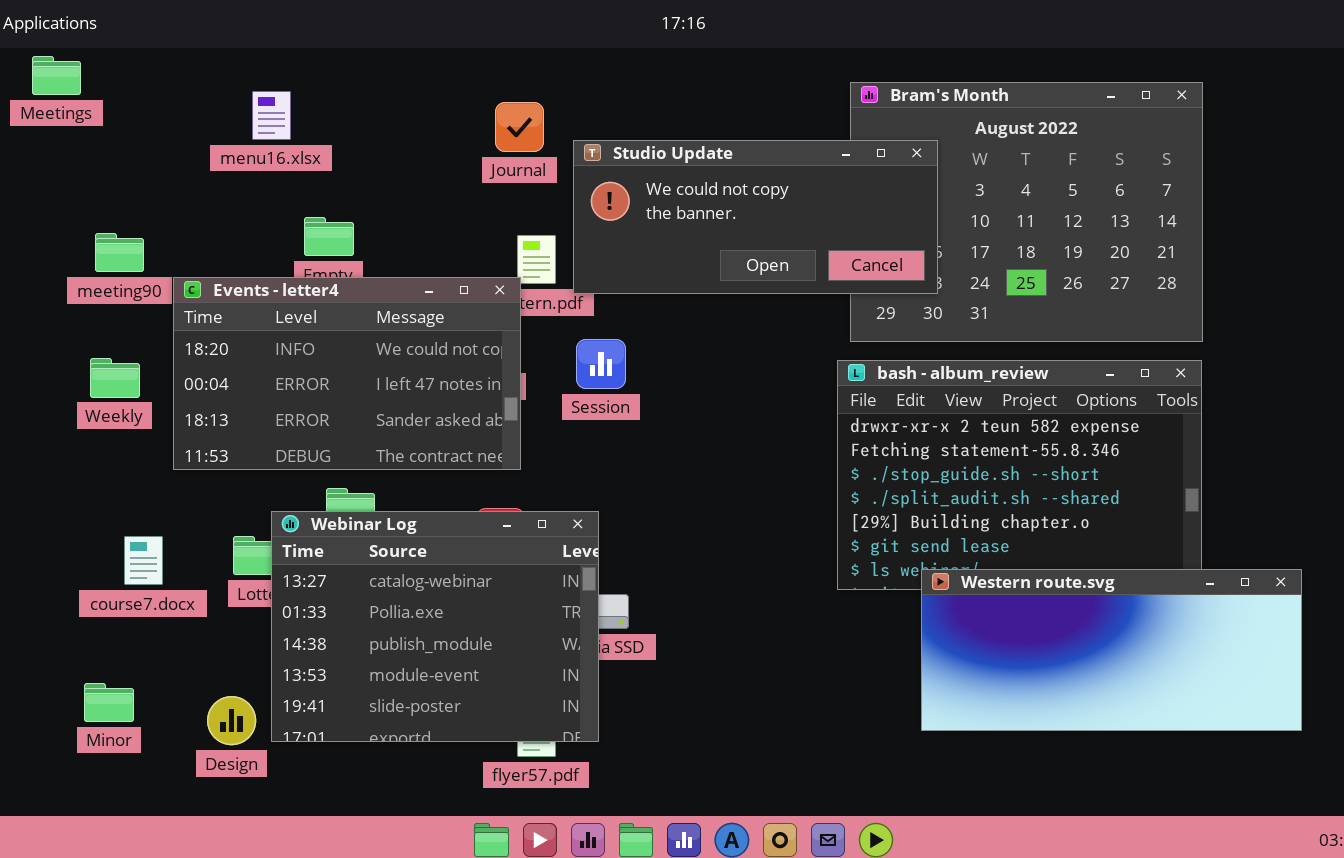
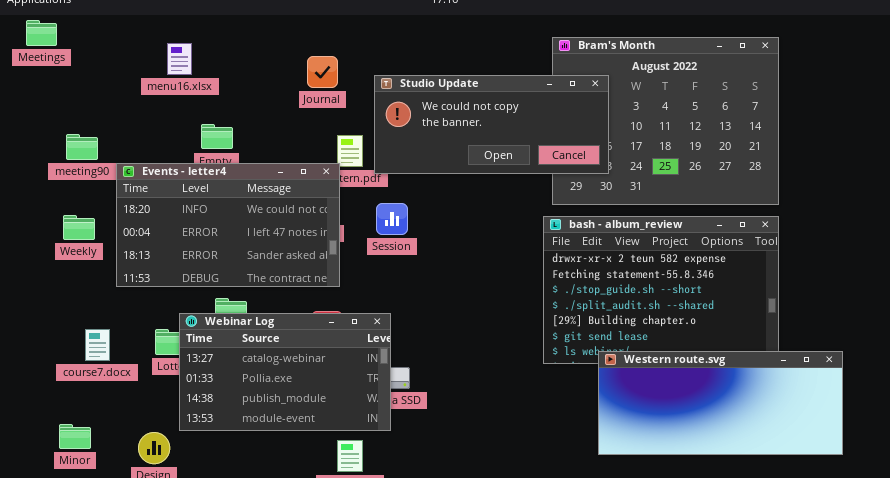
Journal: [495,102,544,152] -> [307,56,338,88], moved
Webinar Log: [271,511,599,742] -> [179,313,391,431], resized

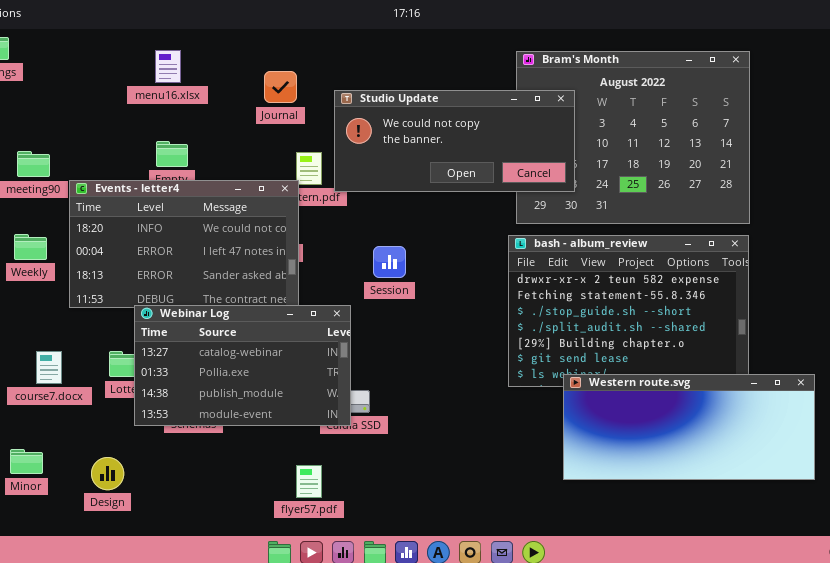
menu16.xlsx: [167,43,192,75] -> [155,50,181,83], moved
Session: [376,203,408,235] -> [373,246,406,278], moved
Webinar Log: [179,313,391,431] -> [134,305,351,426], moved

